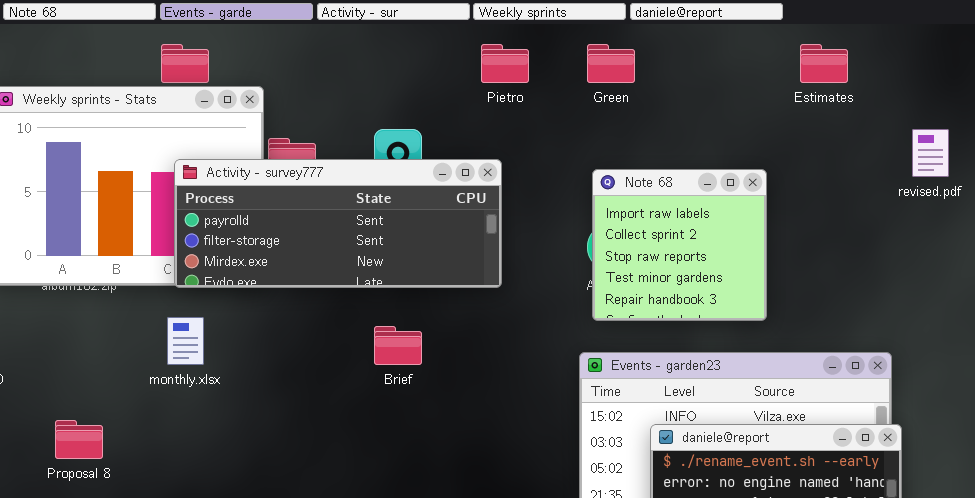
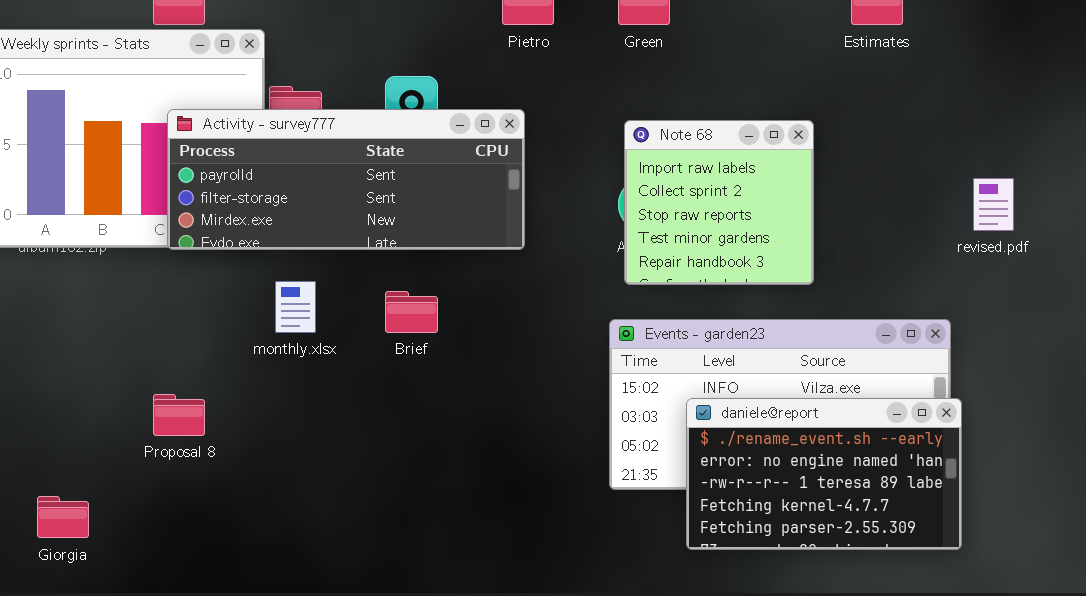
revised.pdf: [912,129,949,177] -> [973,178,1014,231], moved
monthly.xlsx: [167,317,204,365] -> [275,281,316,333], moved
Proposal 8: [55,420,103,459] -> [153,394,205,436], moved

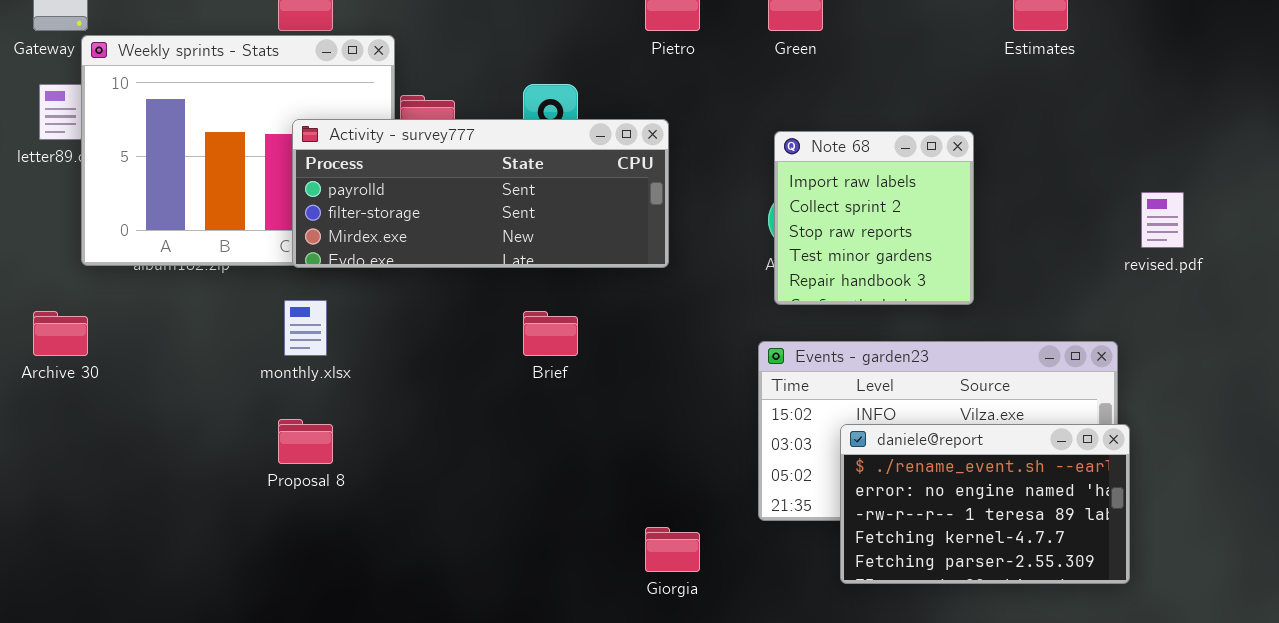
monthly.xlsx: [275,281,316,333] -> [284,300,327,356], moved
Giorgia: [37,496,89,538] -> [645,527,700,572], moved

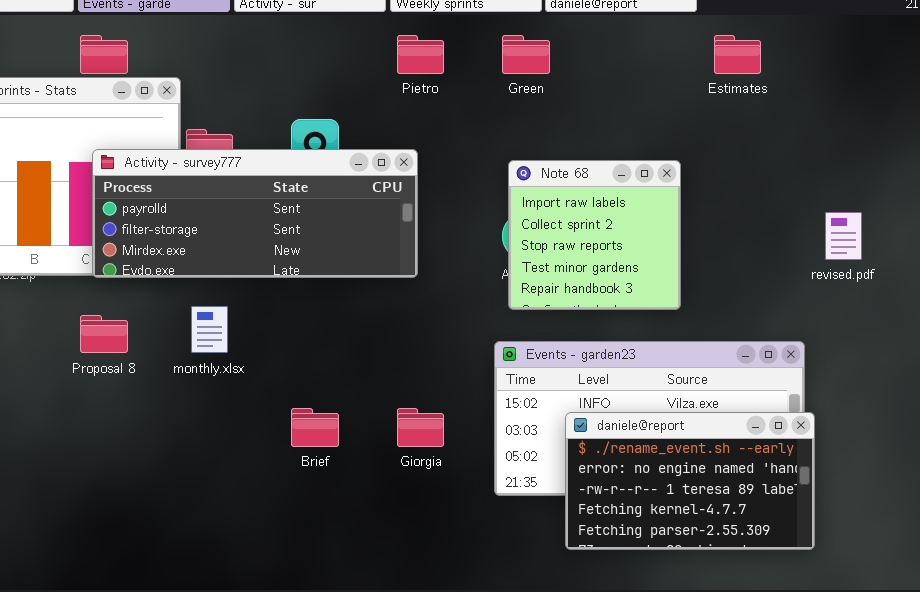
monthly.xlsx: [284,300,327,356] -> [191,306,228,353], moved
Brief: [523,311,578,356] -> [291,408,339,447], moved
Proposal 8: [278,419,333,464] -> [80,315,128,353], moved
Giorgia: [645,527,700,572] -> [397,408,444,447], moved

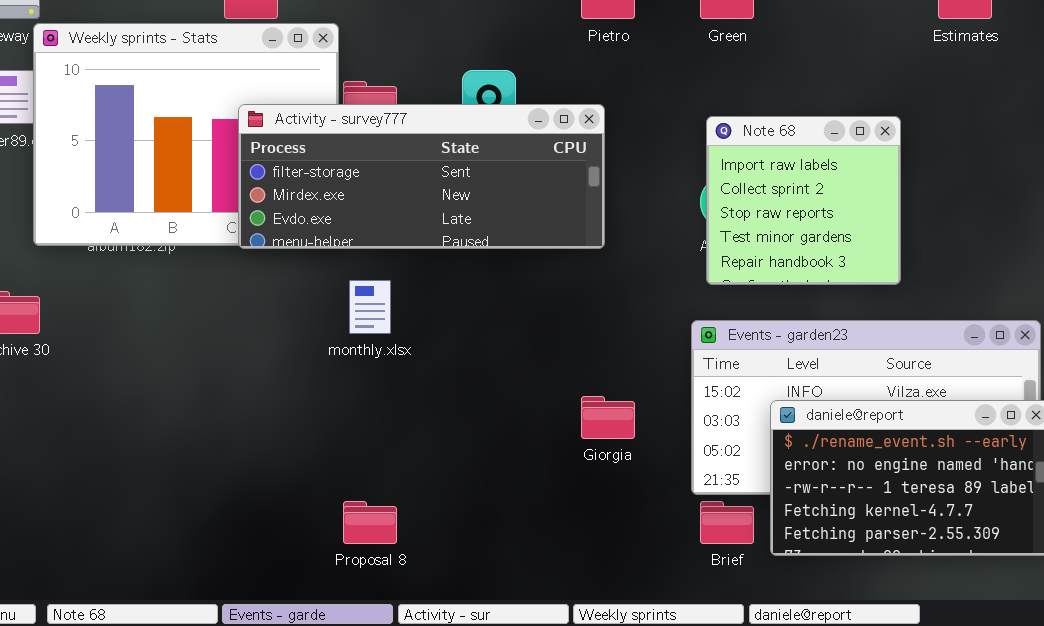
Activity - survey777: [92,149,418,278] -> [238,104,605,249], scrolled down 1 row
Proposal 8: [80,315,128,353] -> [343,501,397,544], moved
Brief: [291,408,339,447] -> [700,501,754,544], moved

